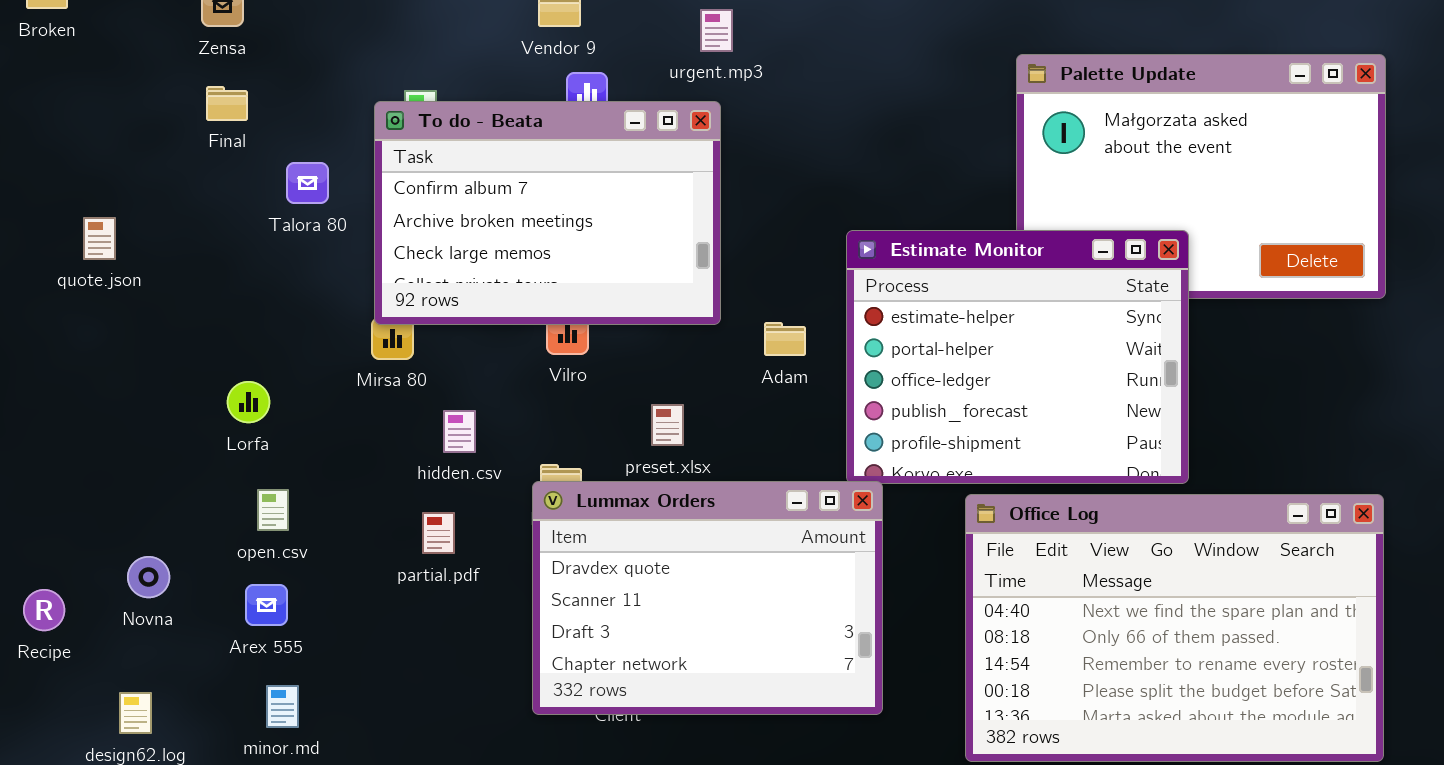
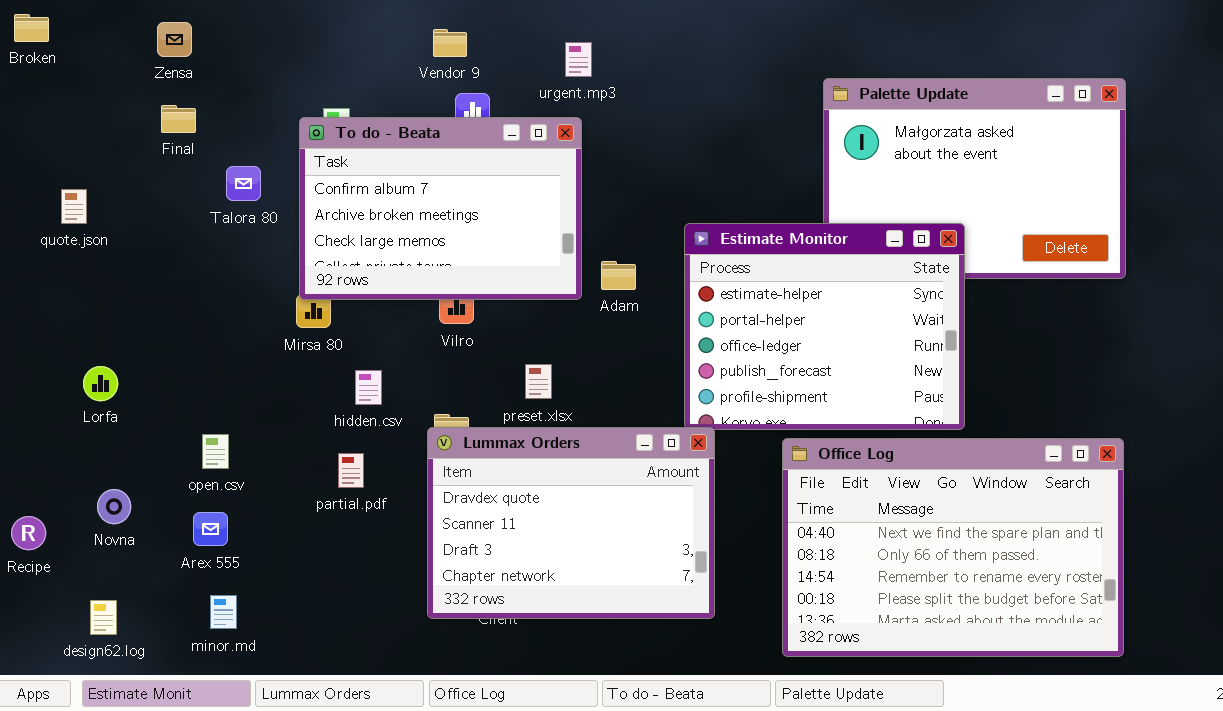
quote.json: [83,217,116,260] -> [61,189,87,224], moved
Adam: [764,322,806,356] -> [601,261,636,290], moved
Lorfa: [227,381,270,423] -> [83,366,118,401], moved

